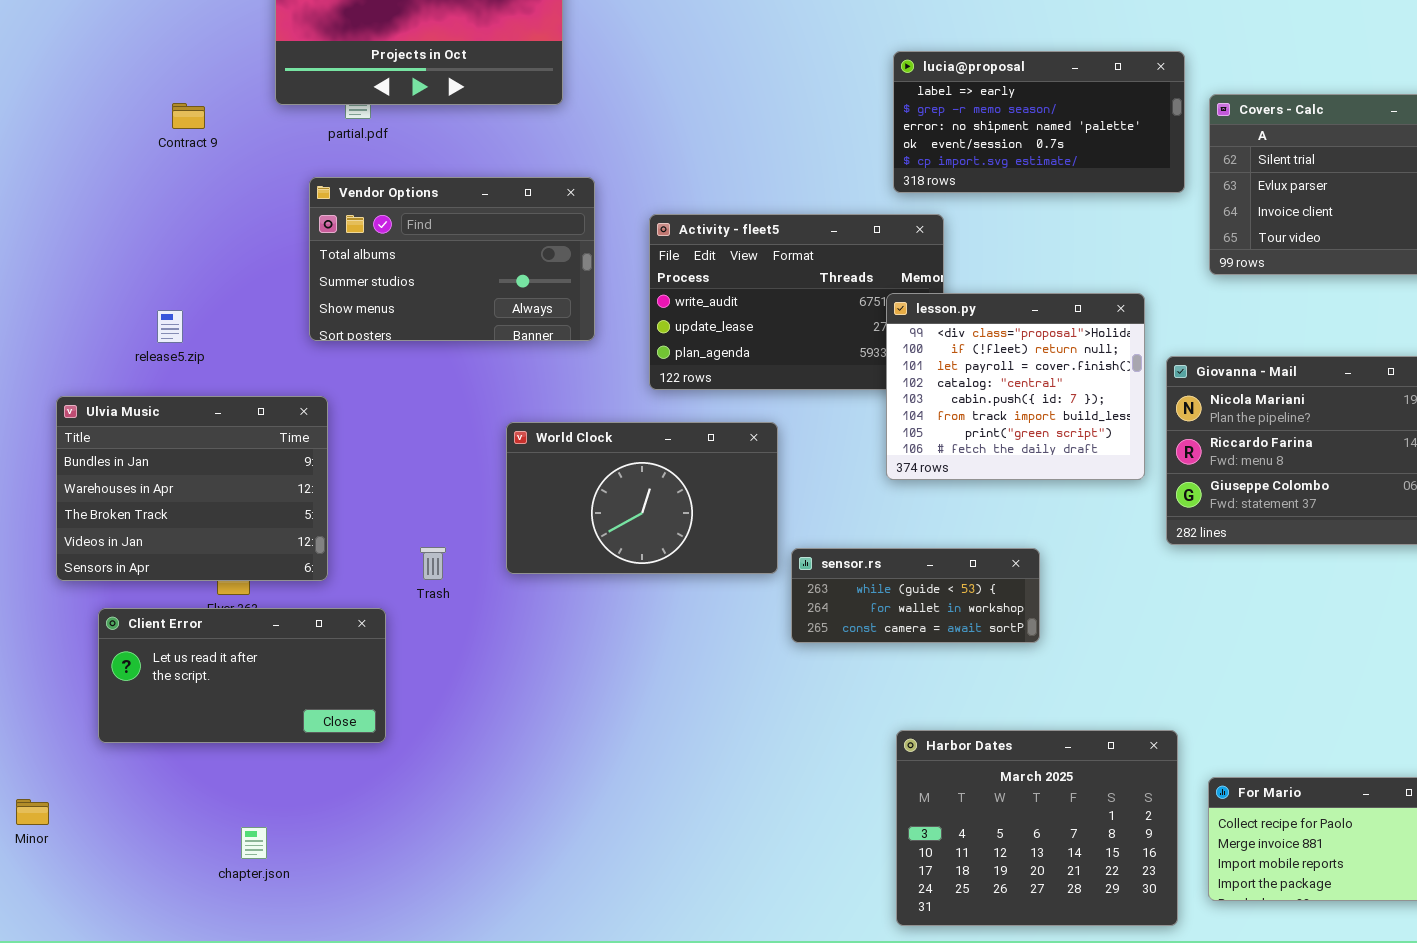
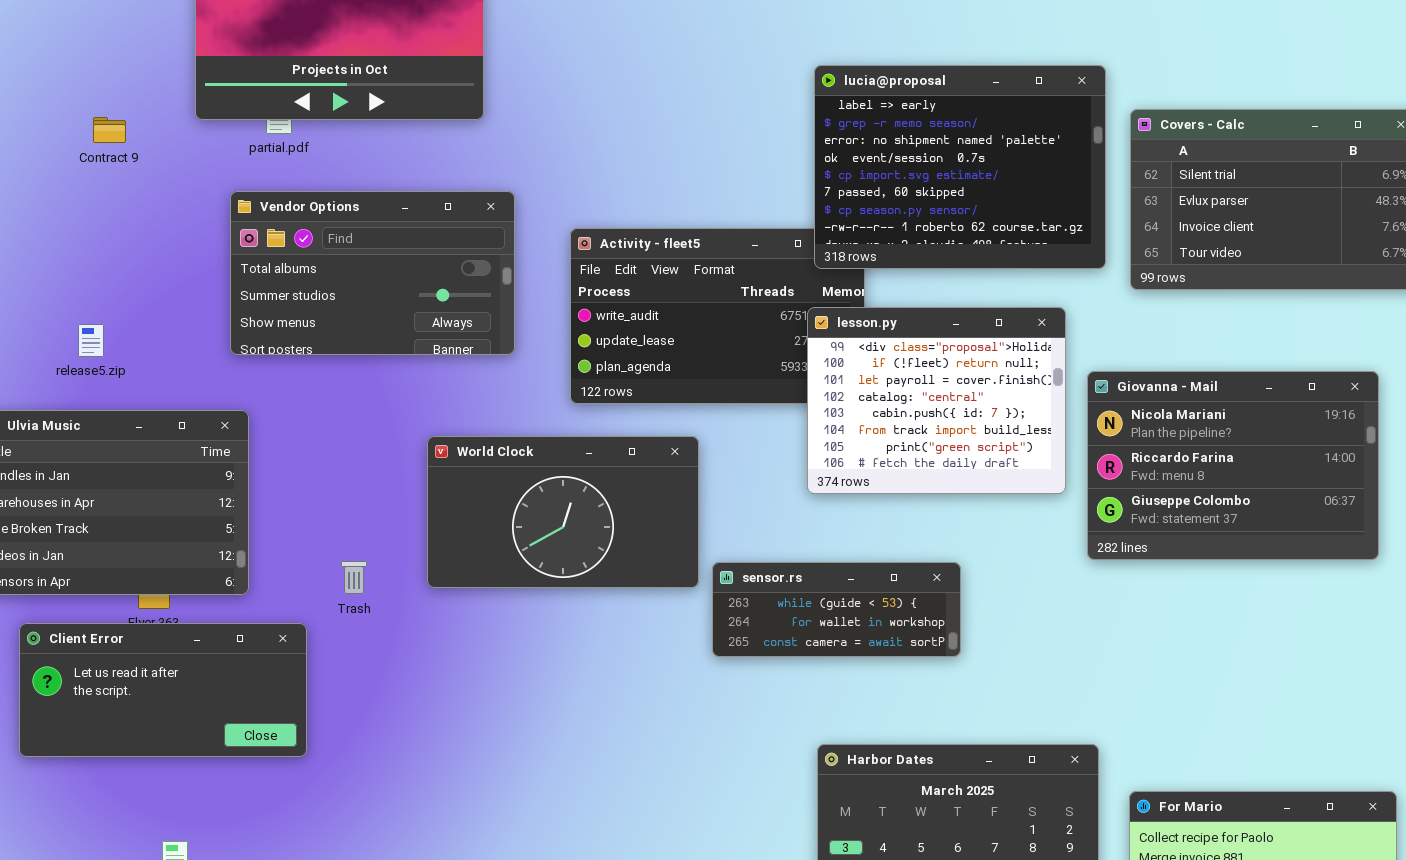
lucia@proposal: [893,51,1185,193] -> [814,65,1106,269], resized

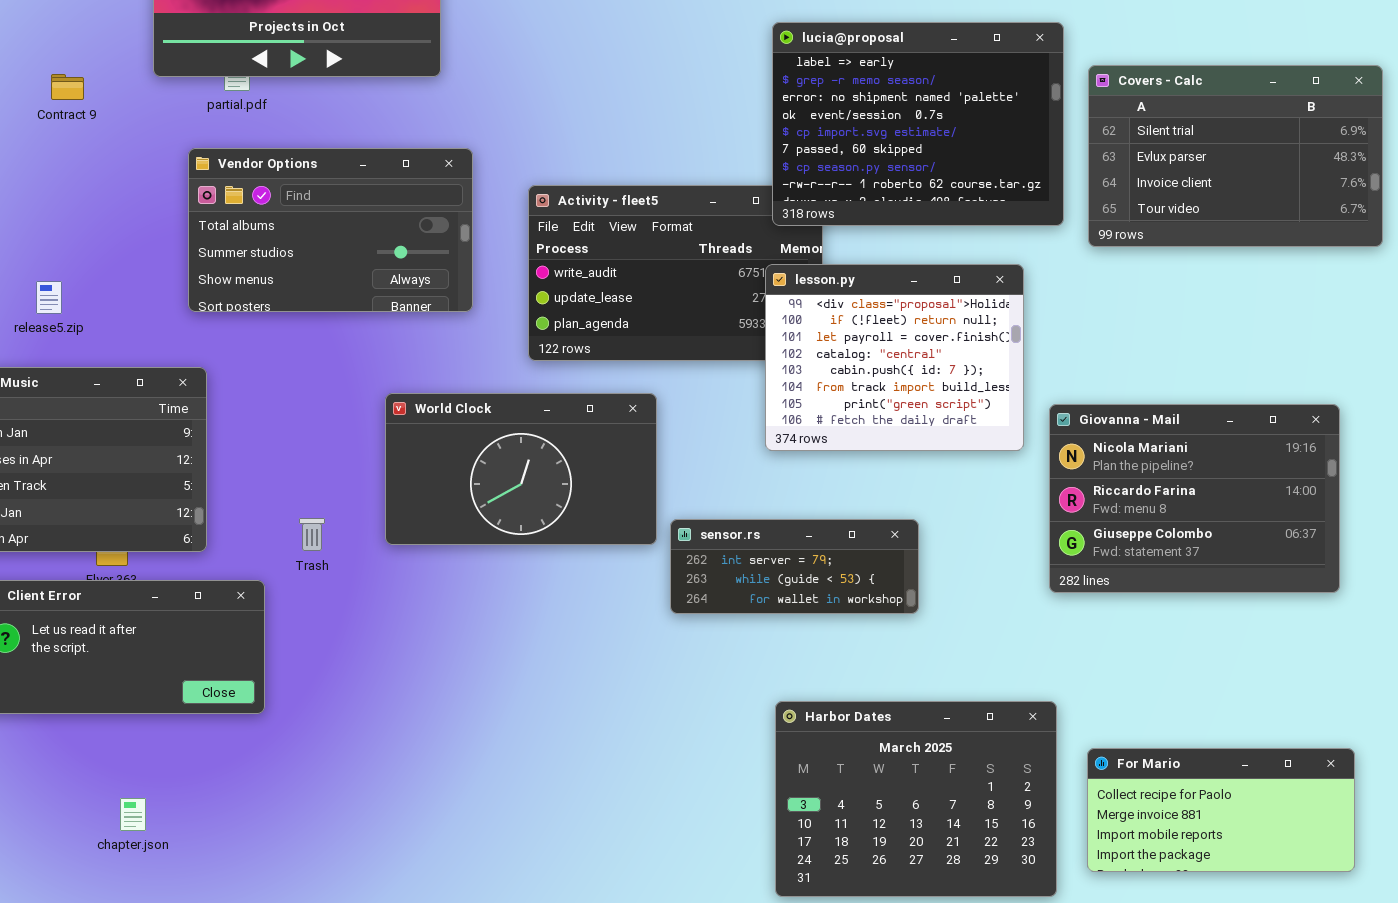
Giovanna - Mail: [1087,371,1379,560] -> [1049,404,1340,593], moved
sensor.rs: [712,562,961,657] -> [670,519,919,614], scrolled up 1 row

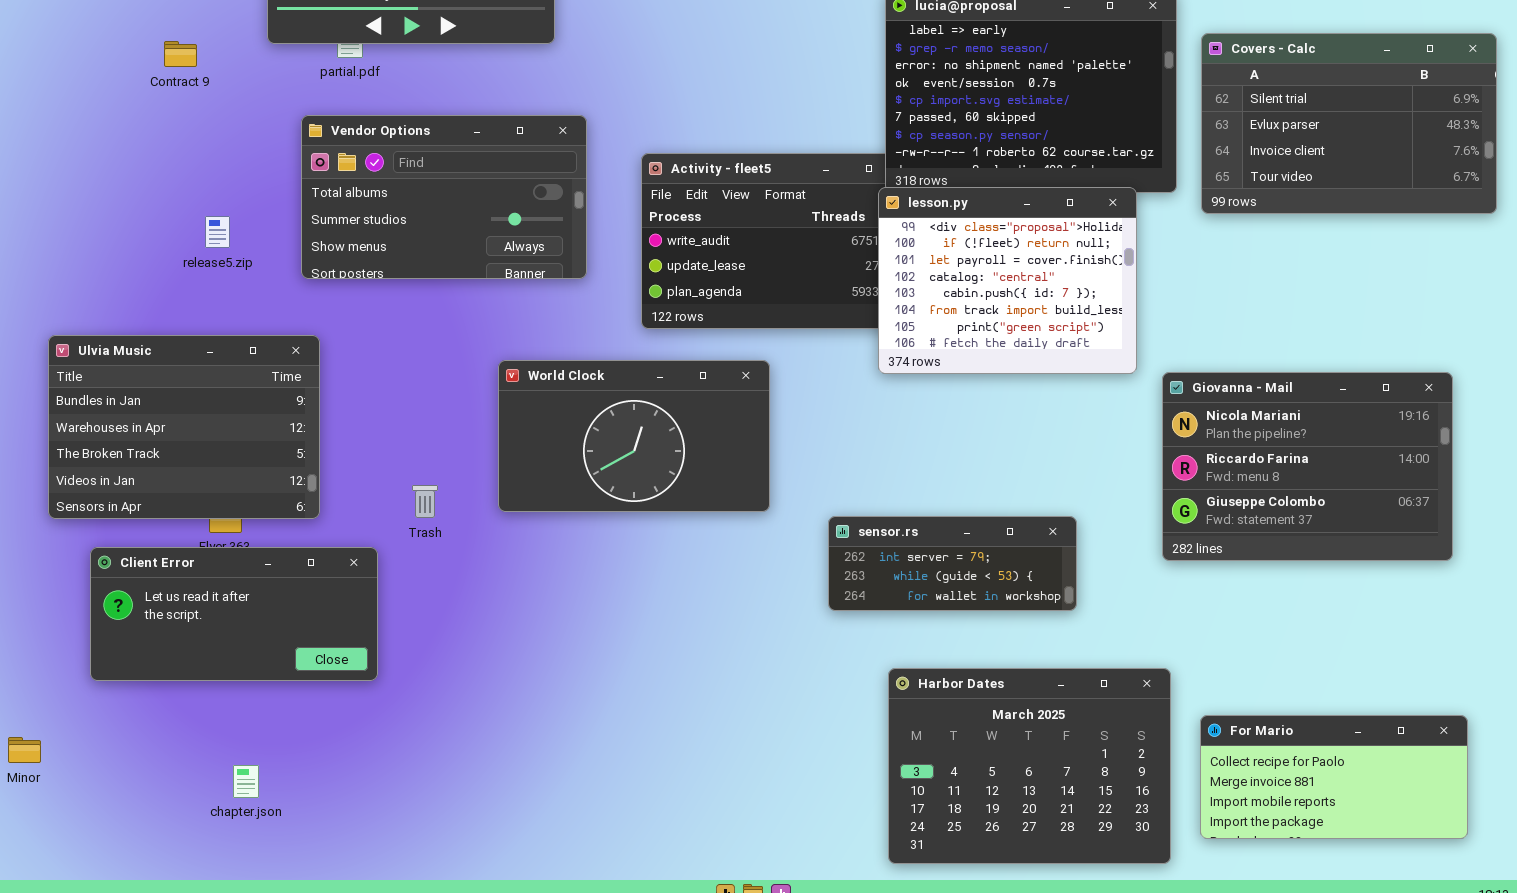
lesson.py: [765,264,1024,451] -> [878,187,1137,374], moved
release5.zip: [36,281,62,314] -> [205,216,230,248], moved
sensor.rs: [670,519,919,614] -> [828,516,1077,611], moved

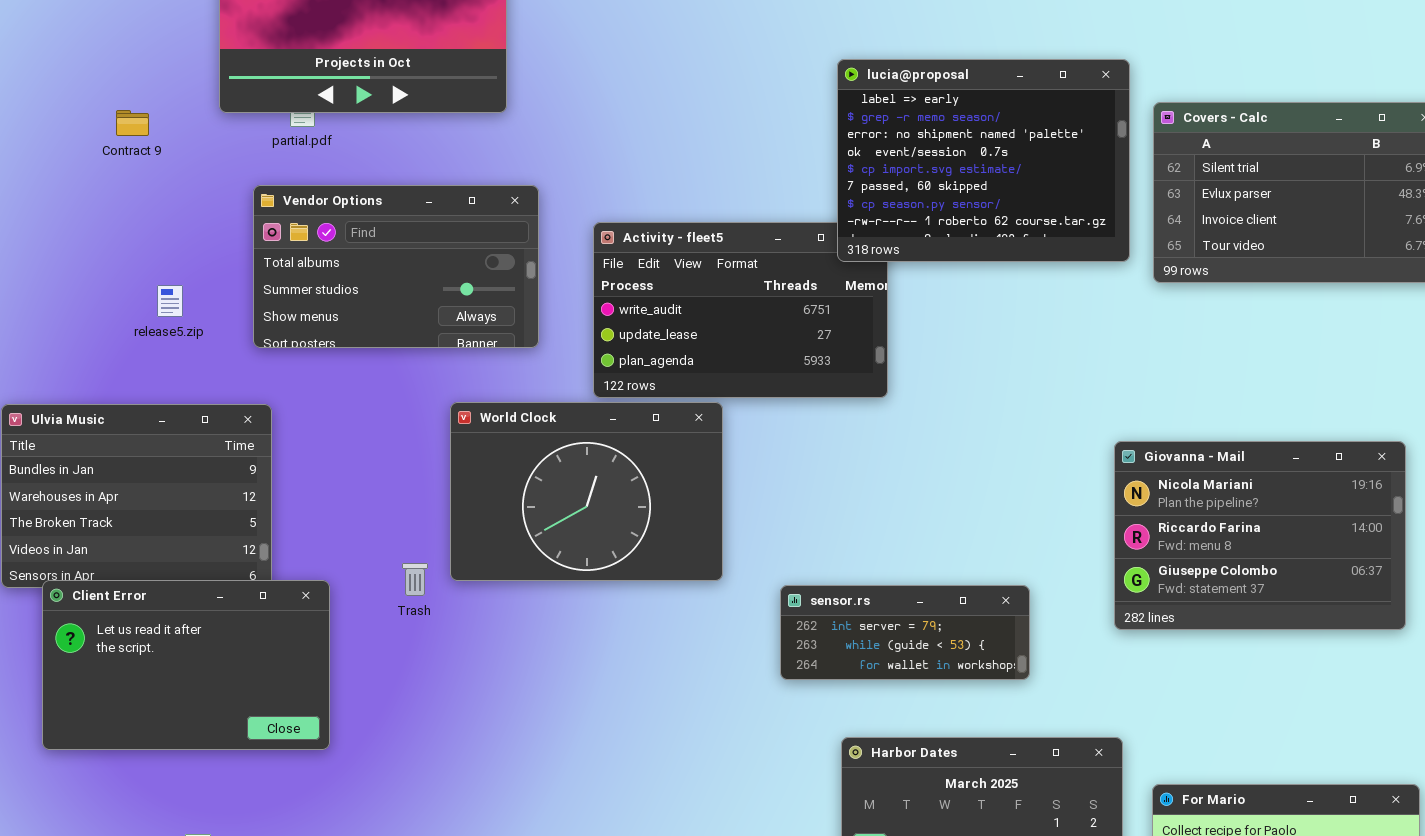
lesson.py: [878,187,1137,374] -> none, closed
World Clock: [498,360,770,512] -> [450,402,723,581], resized
Trash: [412,485,438,518] -> [402,563,428,596], moved
Client Error: [90,547,378,681] -> [42,580,330,750], resized

